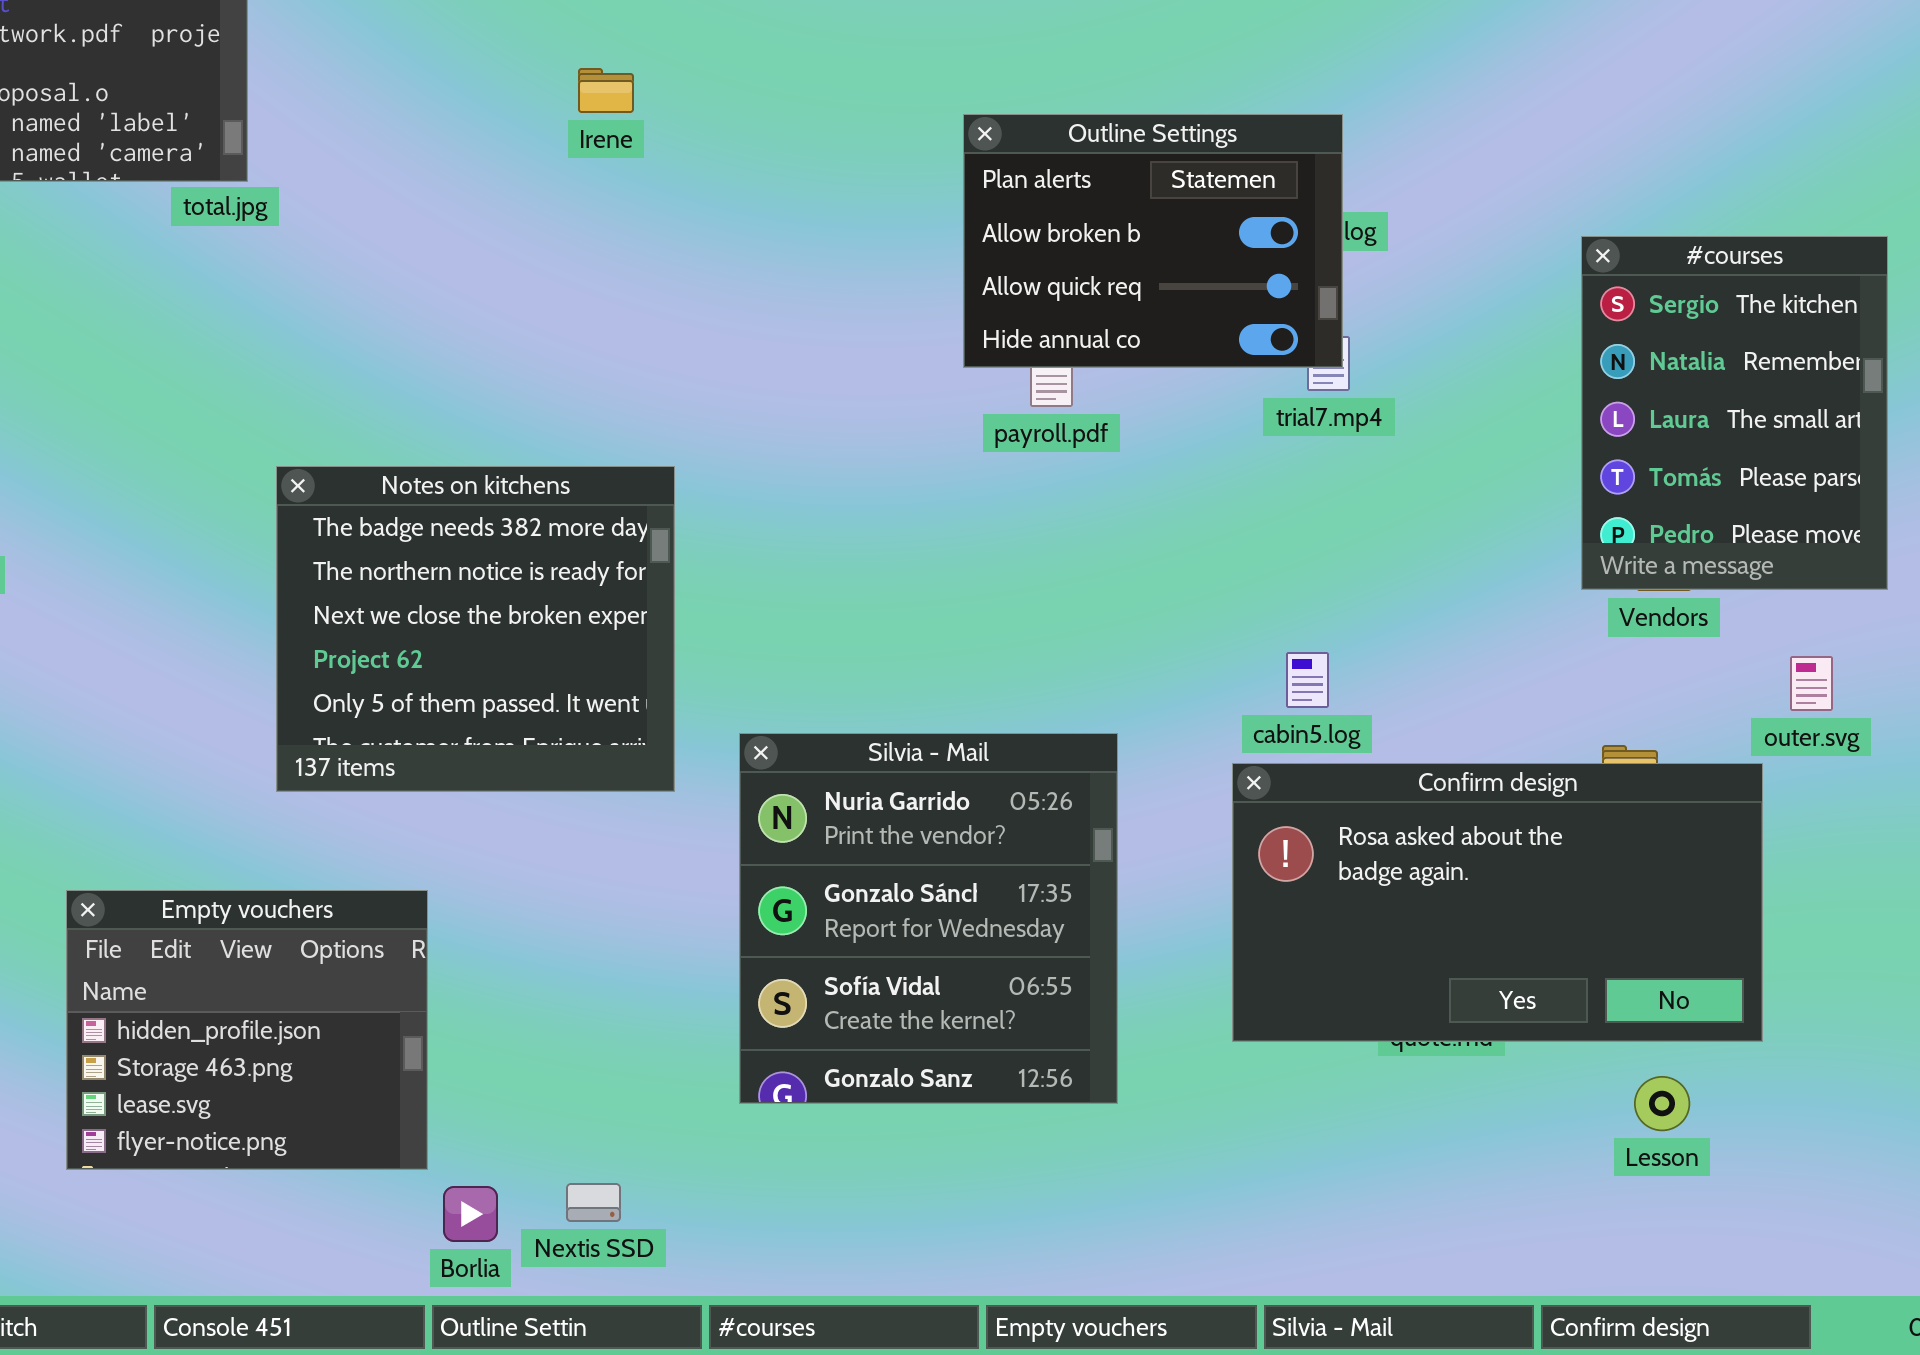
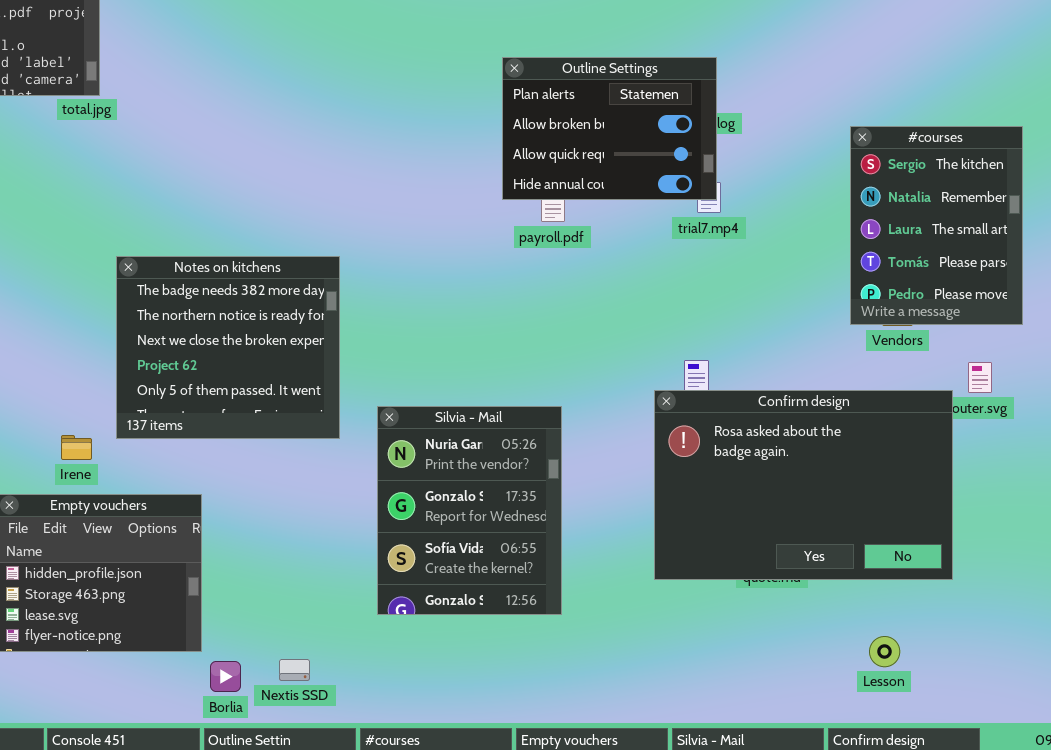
Irene: [578,68,634,113] -> [61,435,92,460], moved
Silvia - Mail: [739,733,1118,1104] -> [377,406,562,615], resized
Confirm design: [1232,763,1763,1042] -> [654,390,953,580], resized
Lesson: [1634,1076,1690,1131] -> [869,636,900,667], moved

